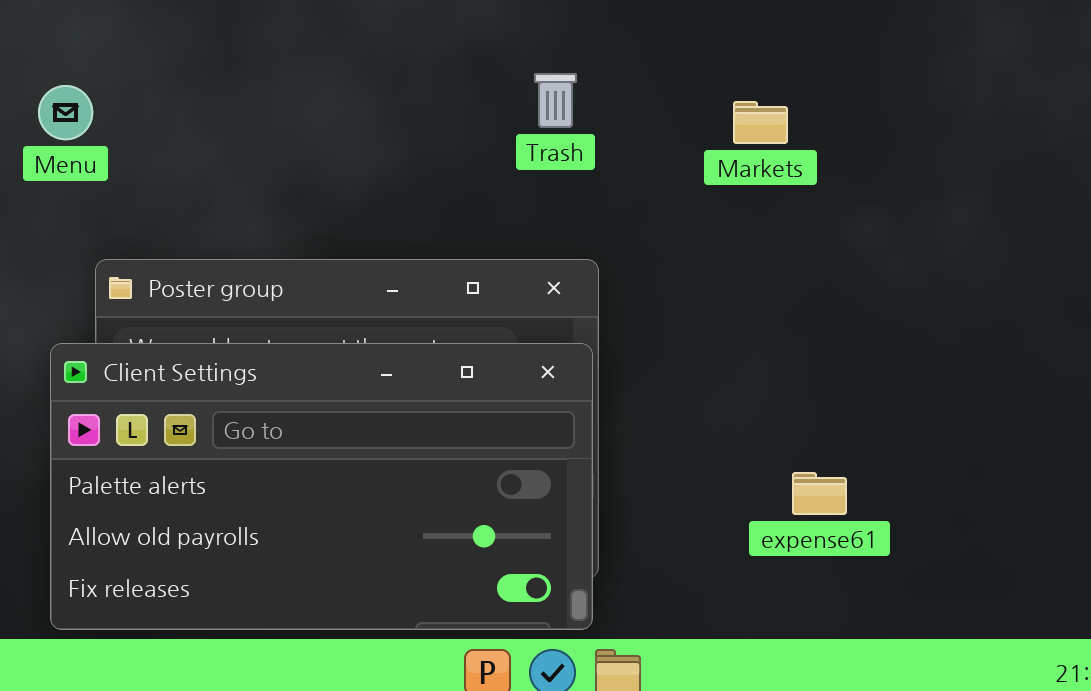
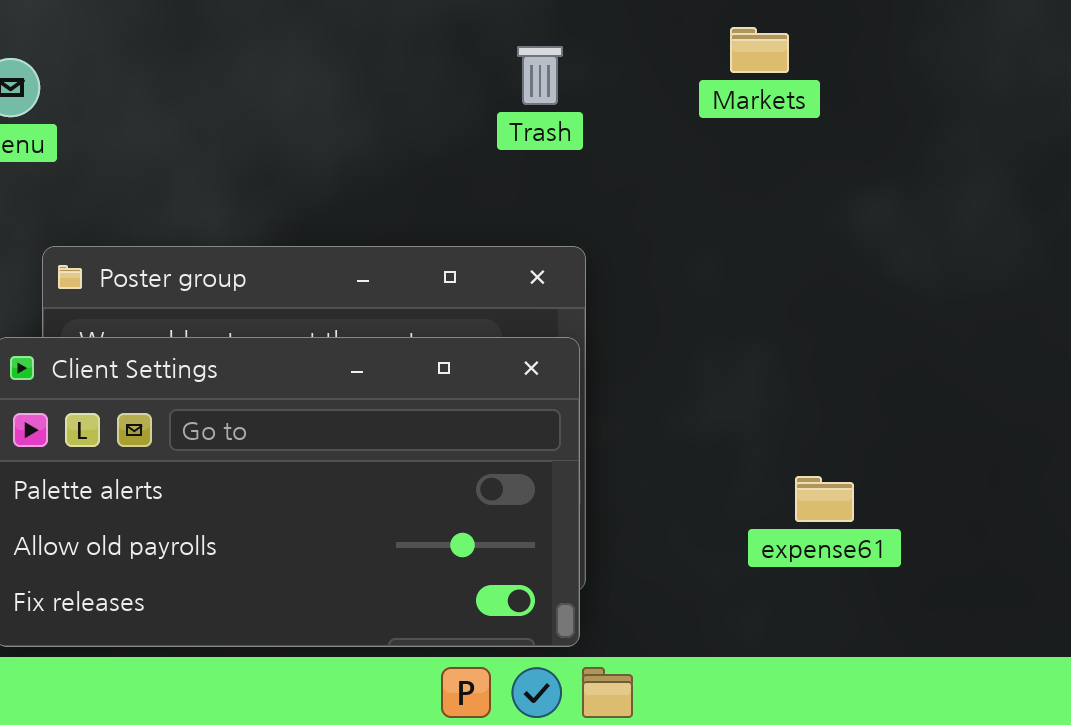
Markets: [733,101,788,144] -> [730,27,789,73], moved

